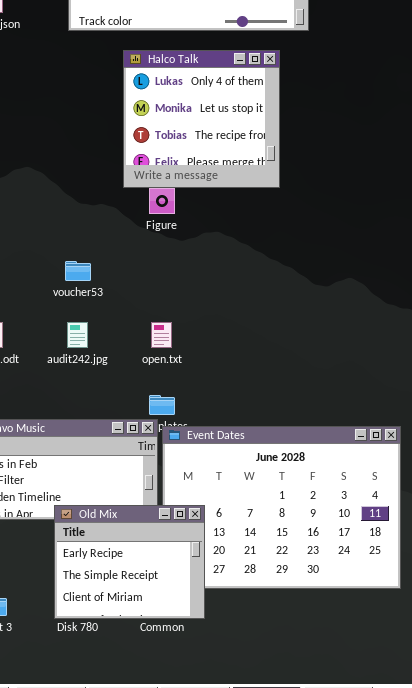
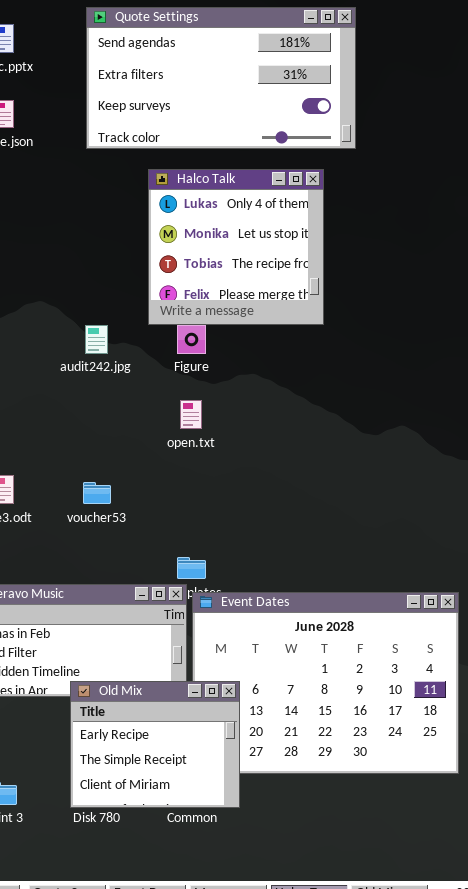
voucher53: [65,261,91,281] -> [83,482,111,504], moved
audit242.jpg: [67,322,88,348] -> [85,325,108,354], moved
open.txt: [151,322,172,348] -> [180,400,202,429], moved

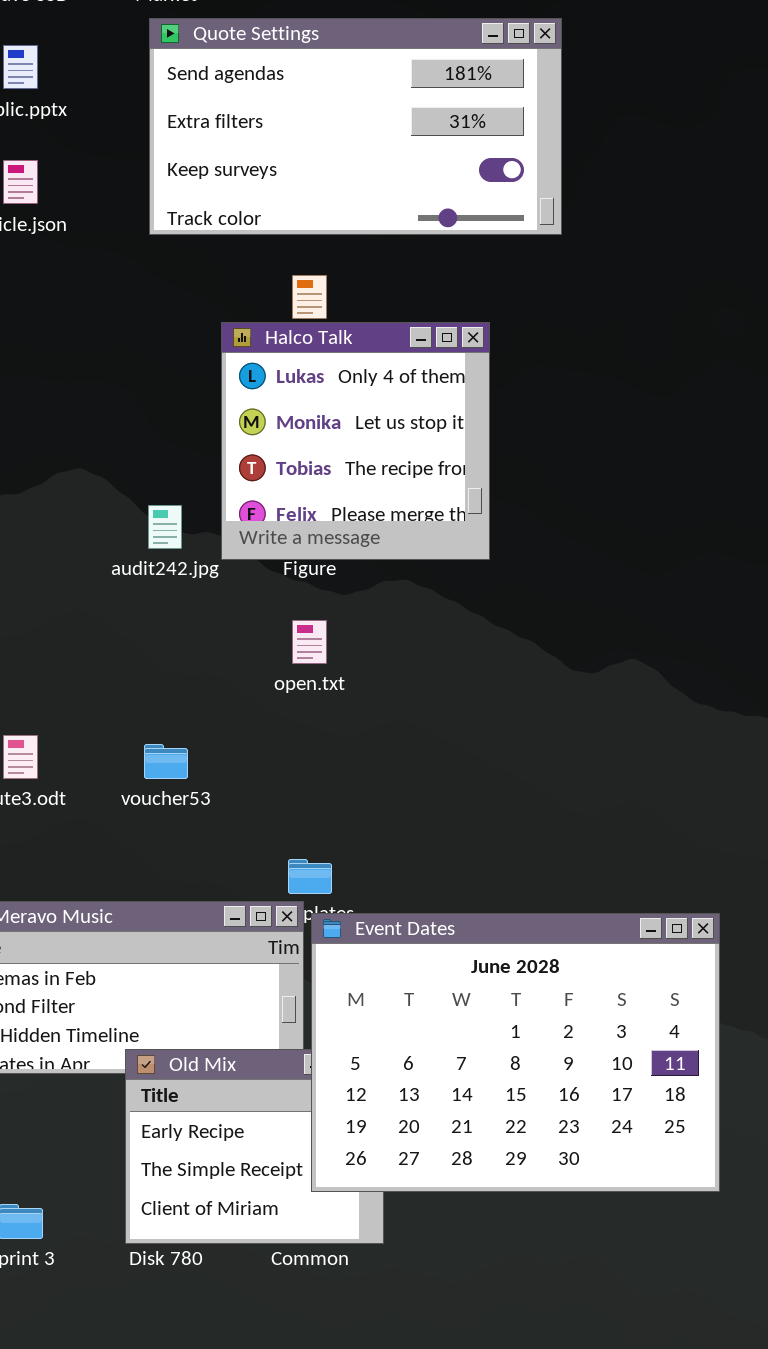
Halco Talk: [148,169,324,325] -> [221,322,490,560], moved
Event Dates: [192,592,459,774] -> [311,913,720,1192], raised

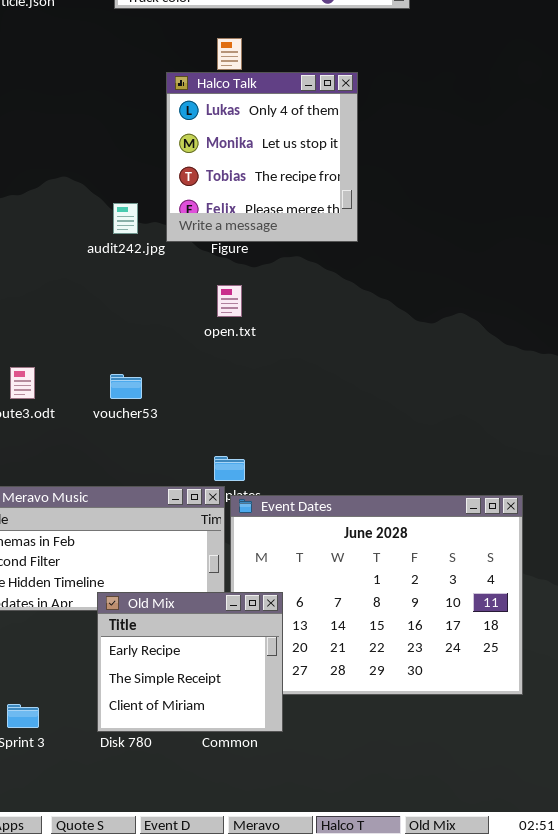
Old Mix: [125,1049,384,1244] -> [97,592,283,732], raised

